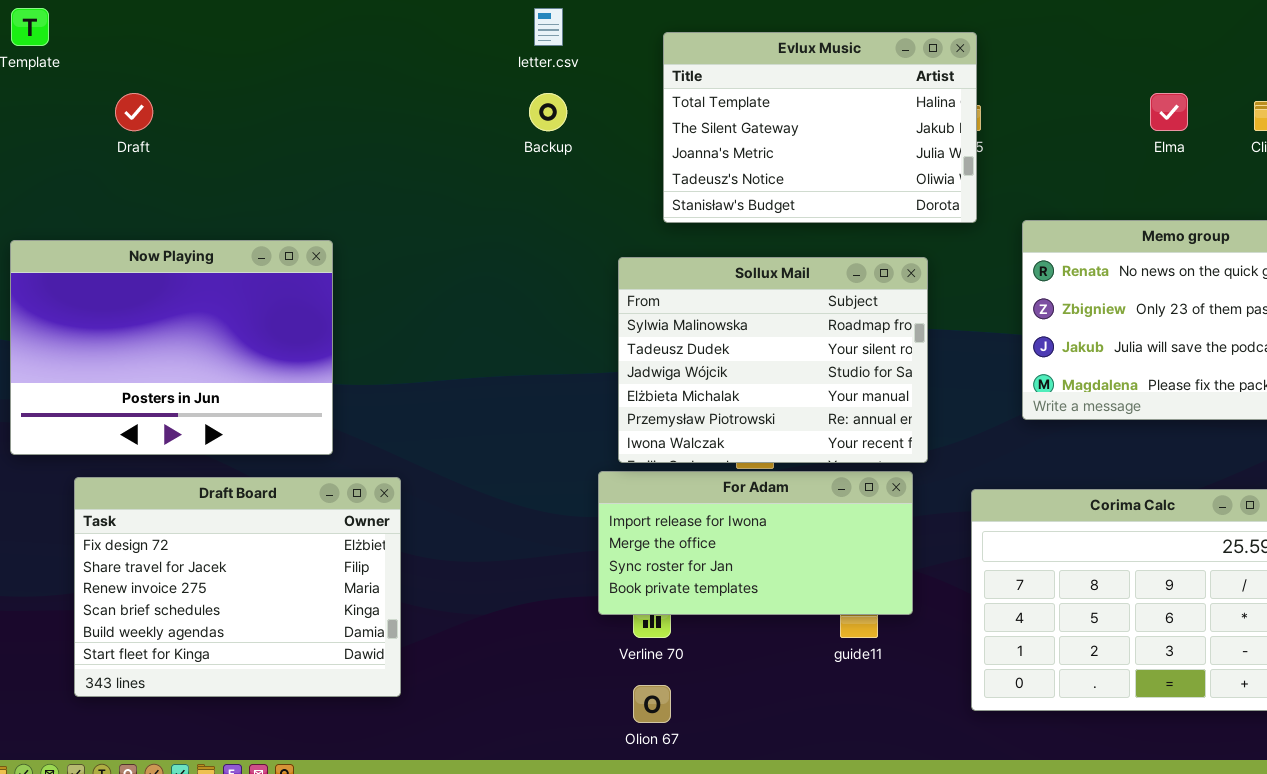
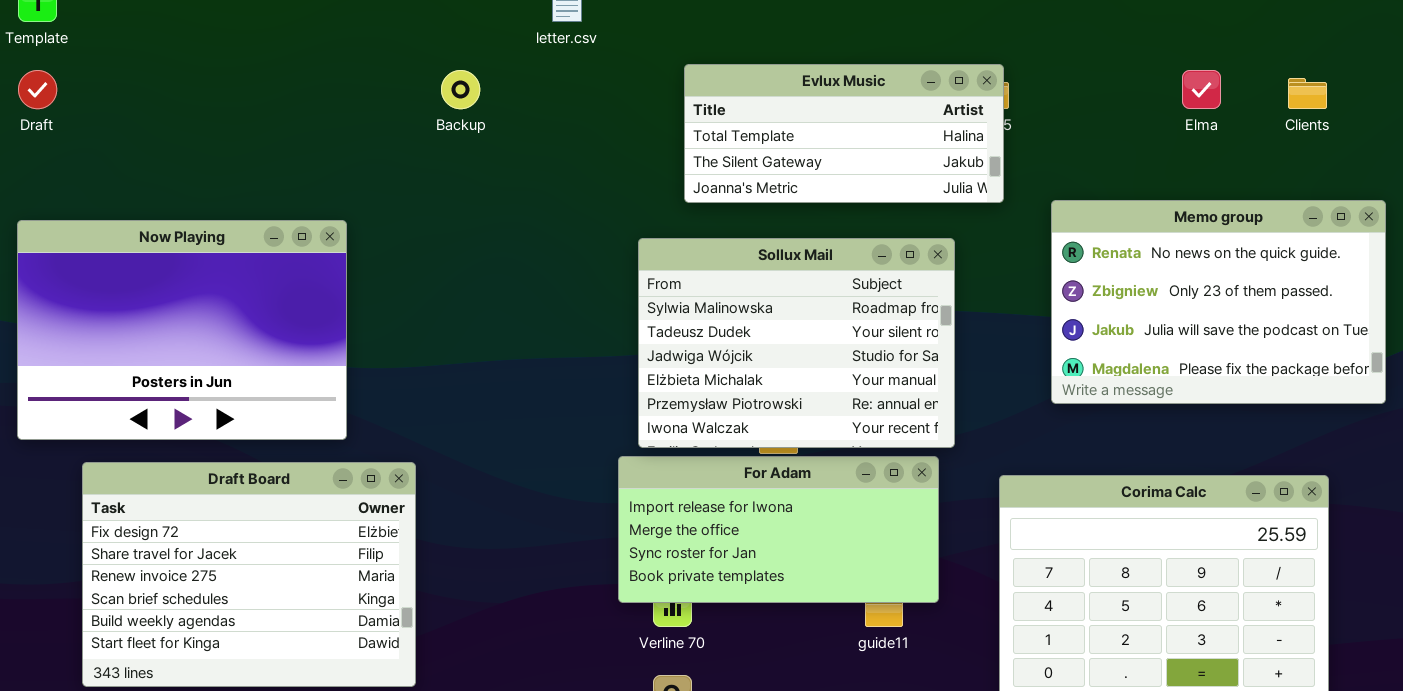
Evlux Music: [663,32,977,223] -> [684,64,1004,203], resized
Draft: [115,93,153,131] -> [18,70,57,109], moved
Backup: [529,93,567,131] -> [441,70,480,109], moved

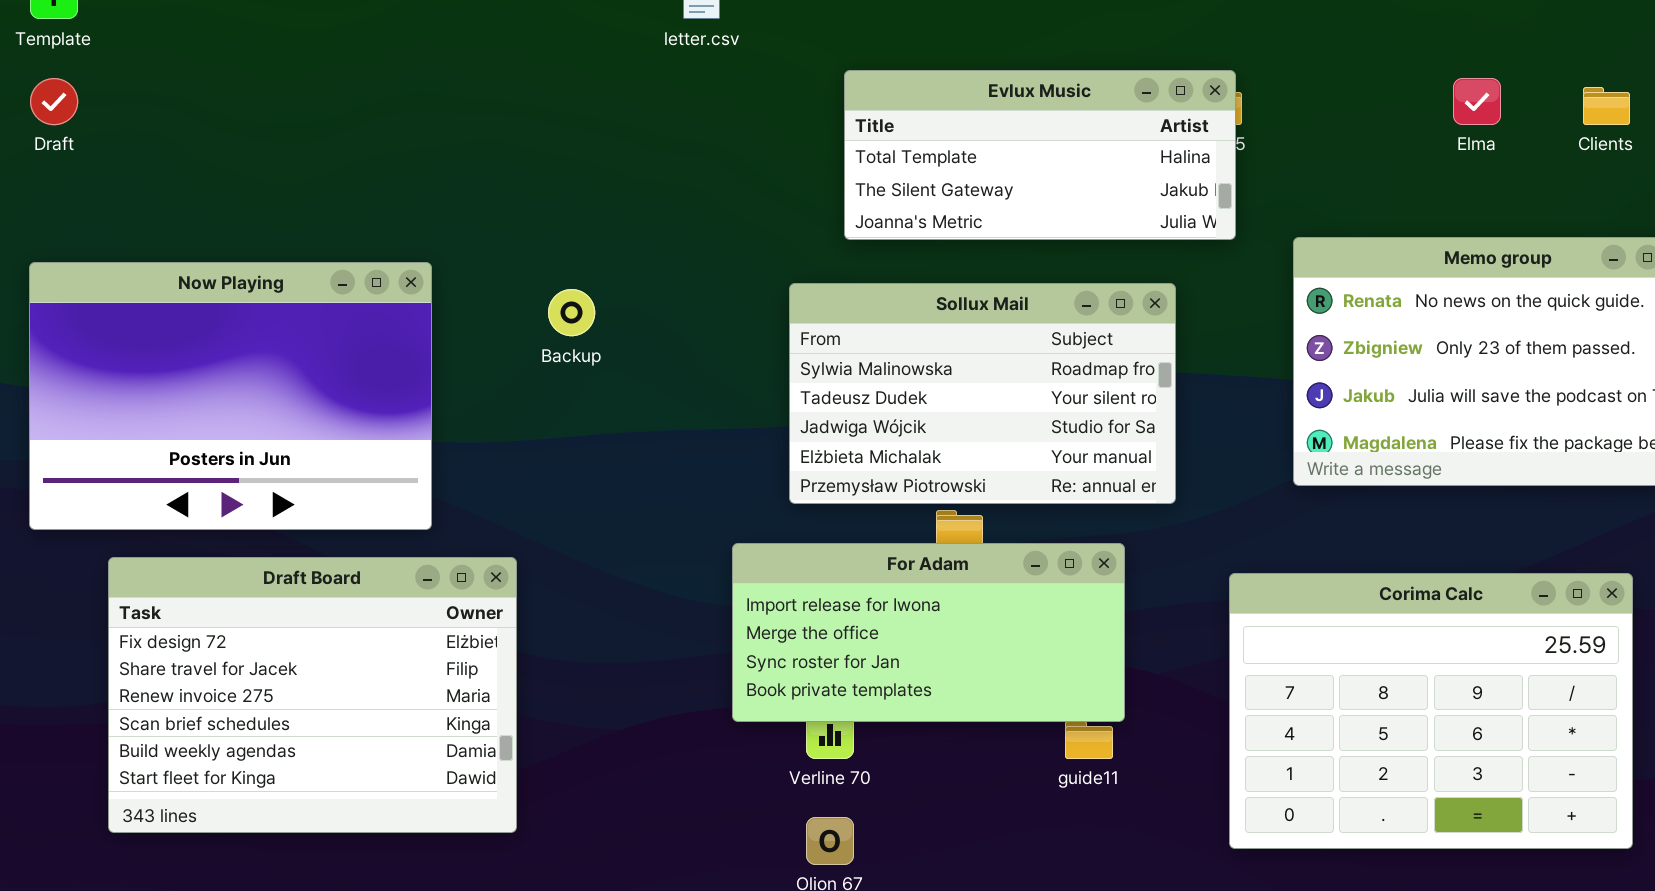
Backup: [441,70,480,109] -> [548,289,595,336], moved
Sollux Mail: [638,238,955,448] -> [789,283,1176,504], resized
For Adam: [618,456,939,603] -> [732,543,1125,722], moved

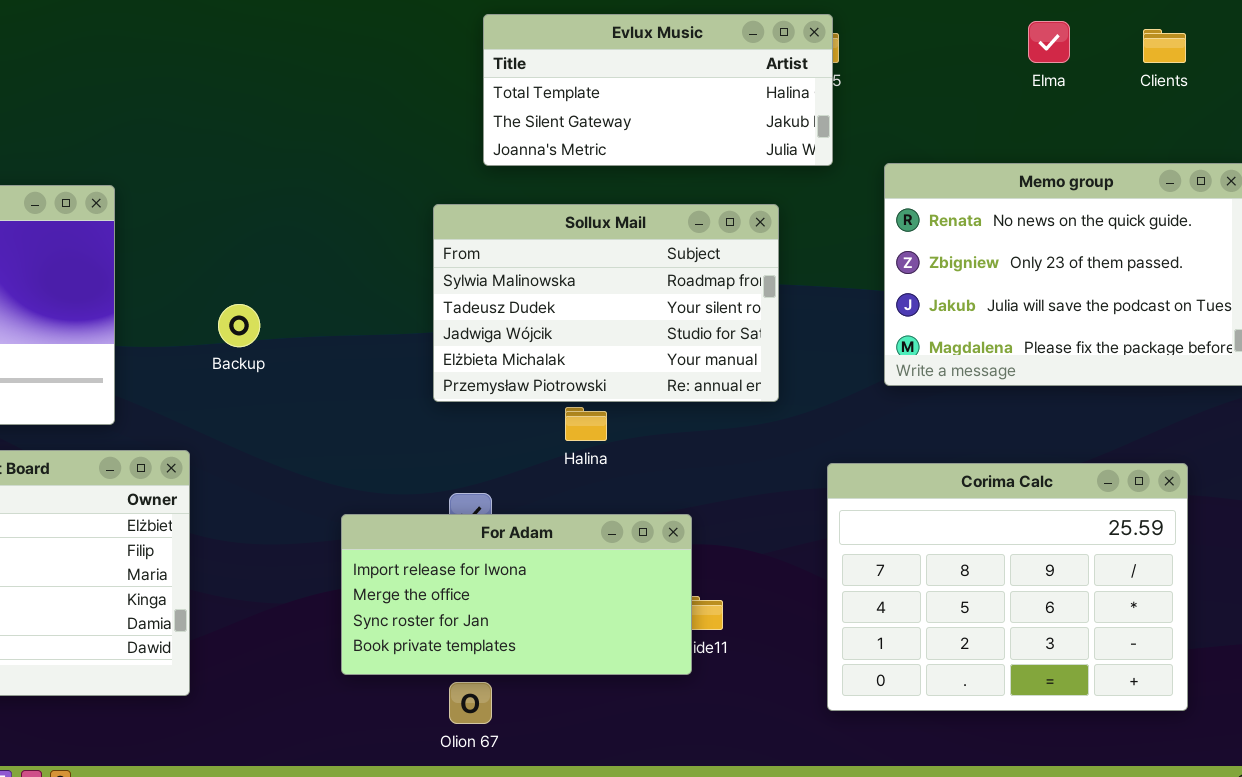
Backup: [548,289,595,336] -> [218,304,260,347], moved
For Adam: [732,543,1125,722] -> [341,514,692,675], moved

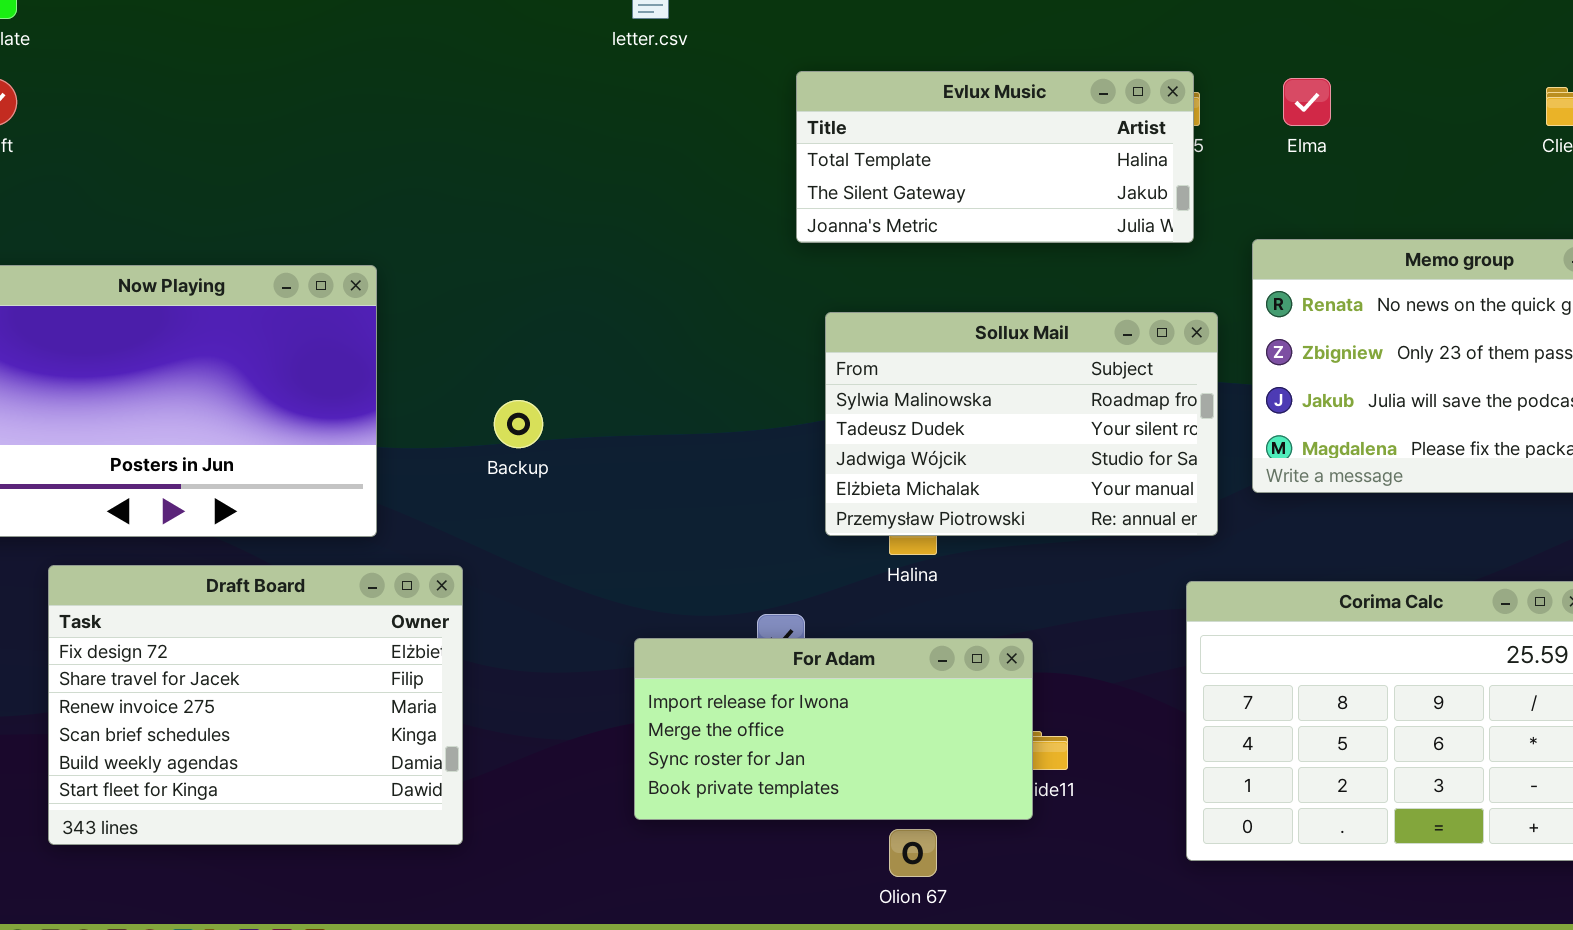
Elma: [1028,21,1070,63] -> [1283,78,1331,126], moved
Sollux Mail: [433,204,779,402] -> [825,312,1218,536], moved
Olion 67: [449,682,492,724] -> [889,829,937,877], moved

